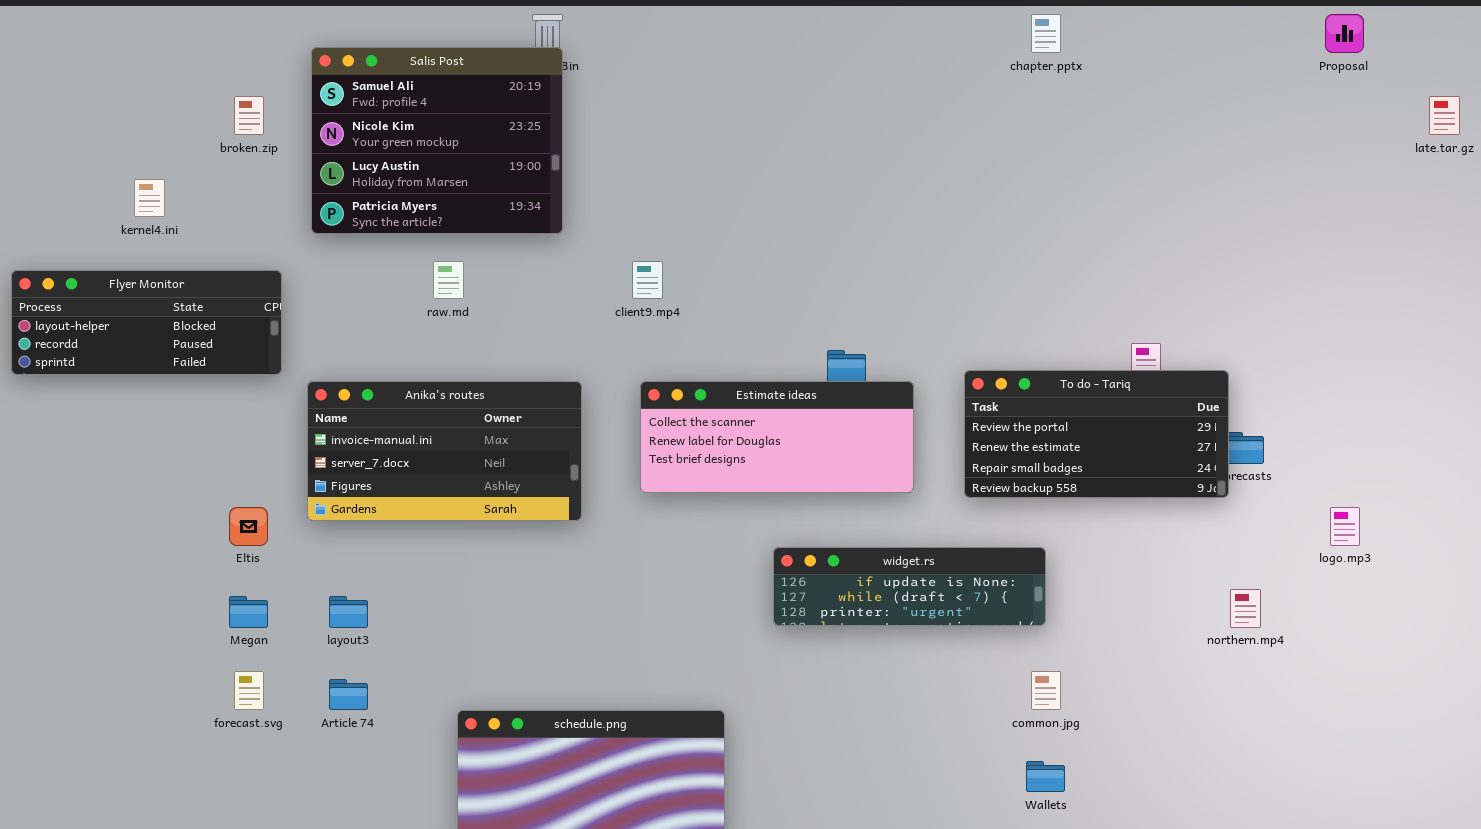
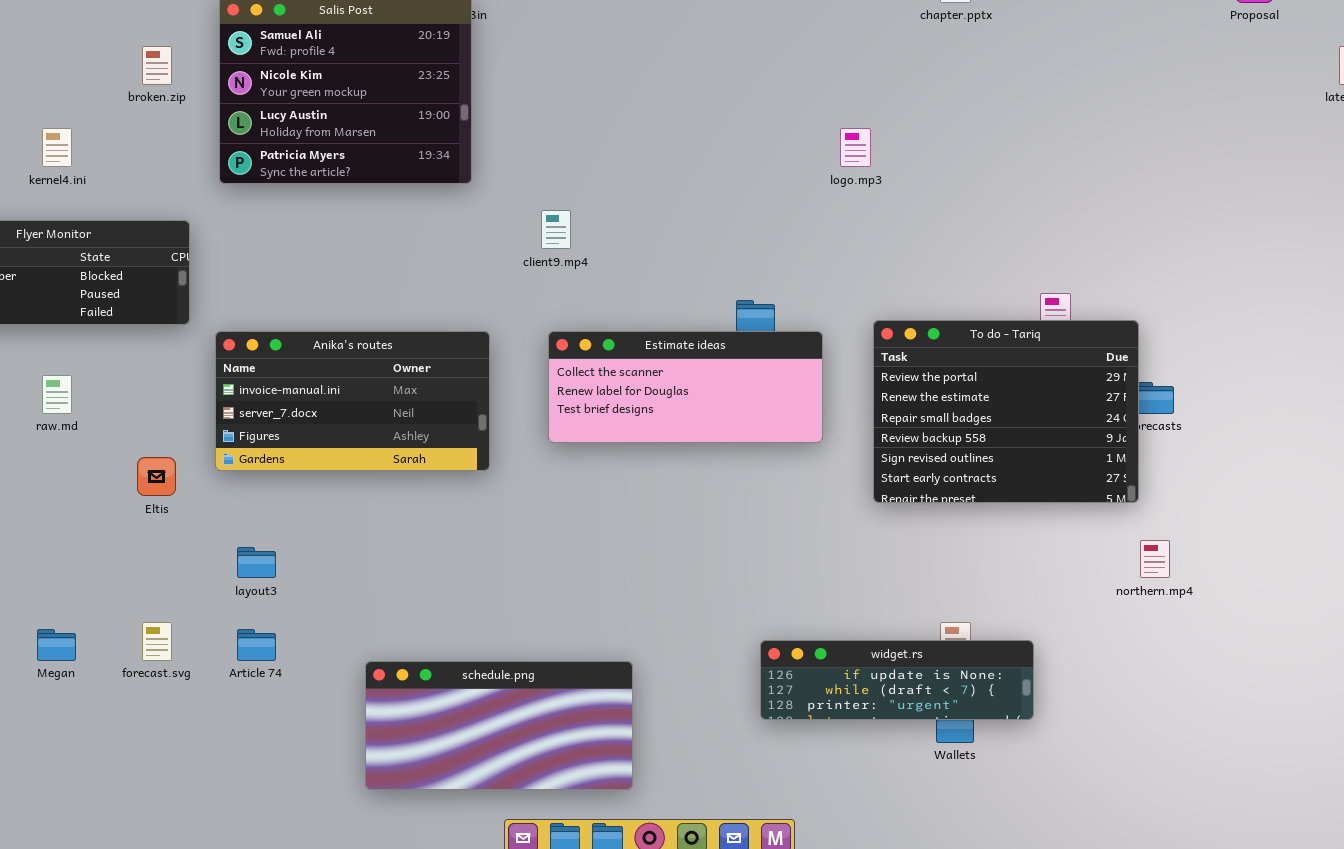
raw.md: [433,261,464,299] -> [42,375,72,414], moved
To do - Tariq: [964,370,1229,498] -> [873,320,1139,503], resized
logo.mp3: [1330,507,1360,546] -> [840,128,871,167], moved
widget.rs: [773,547,1046,626] -> [760,640,1034,720], moved
Megan: [229,596,268,628] -> [37,629,76,661], moved

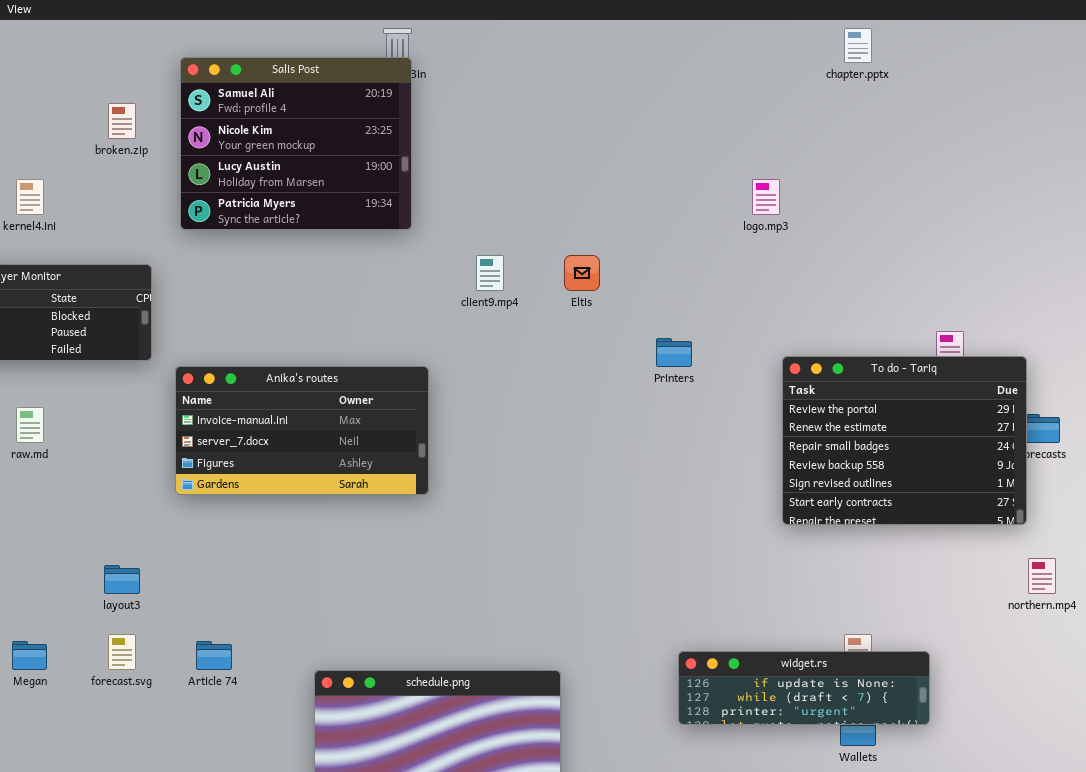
Estimate ideas: [548,331,823,443] -> none, closed
Eltis: [137,457,176,496] -> [564,255,600,291], moved
layout3: [237,547,276,578] -> [104,565,140,594], moved

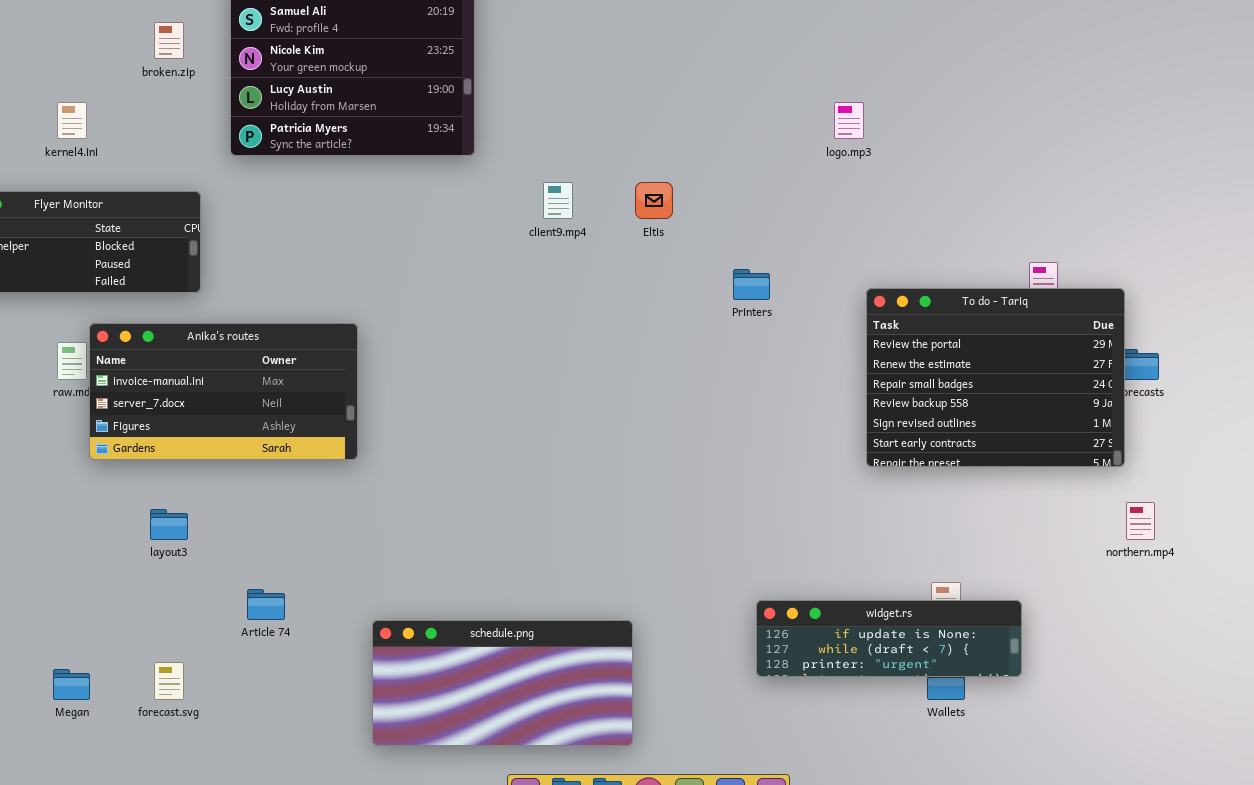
Anika's routes: [175,366,429,495] -> [89,323,358,460], moved
forecast.svg: [108,634,136,670] -> [154,662,184,700], moved
Megan: [12,641,47,670] -> [53,669,90,700], moved

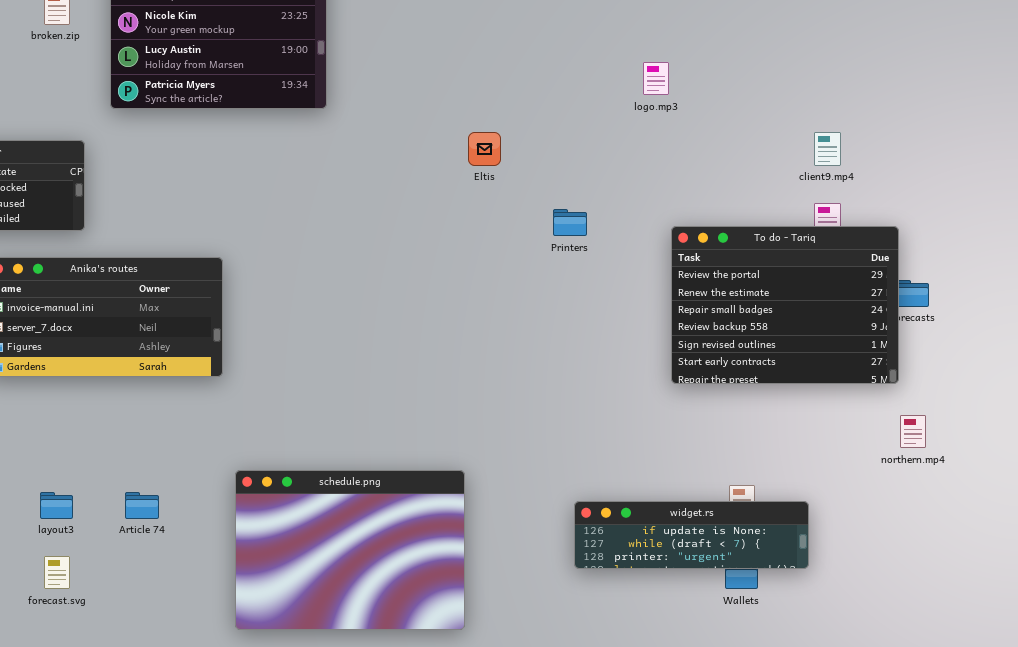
client9.mp4: [543,182,573,219] -> [814,132,841,166], moved
layout3: [150,509,188,540] -> [40,492,73,519], moved
schedule.png: [372,620,633,746] -> [235,470,465,630], resized

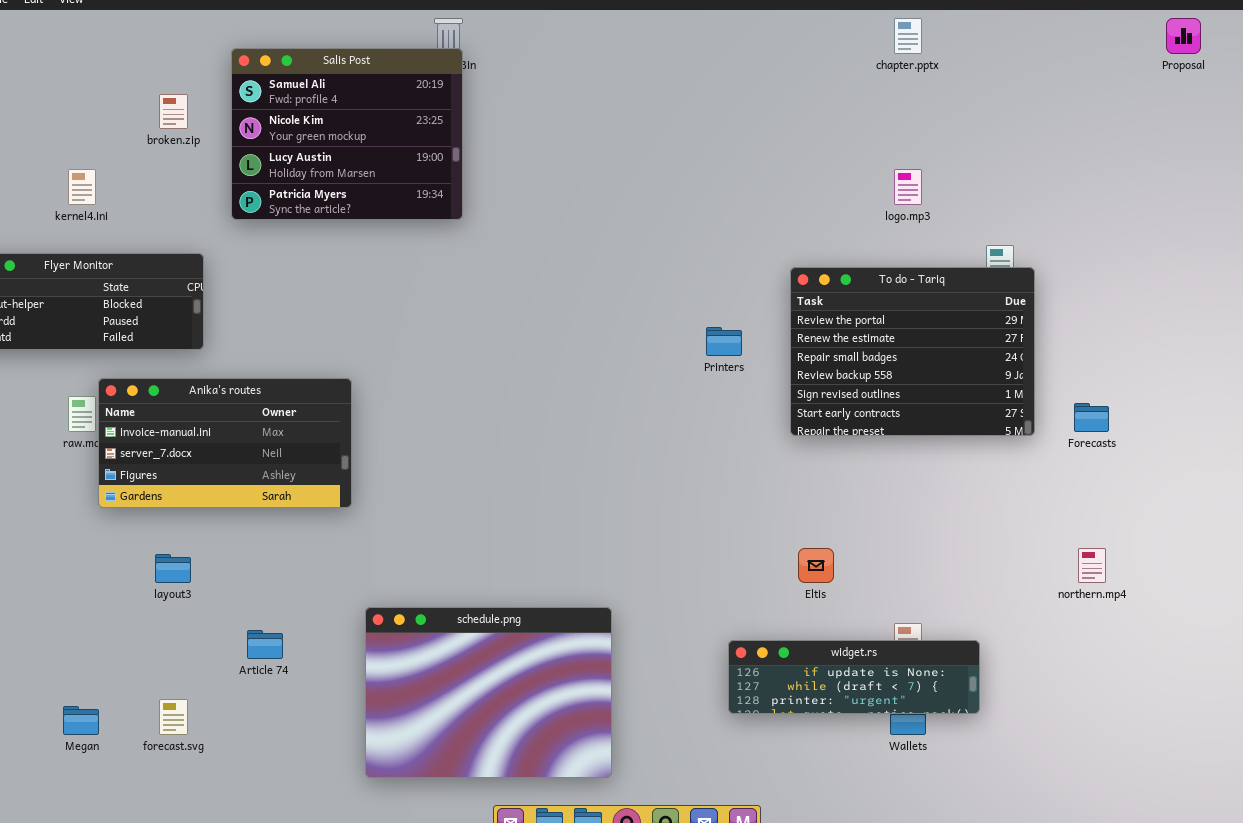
logo.mp3: [643,62,669,95] -> [894,169,922,205], moved
Eltis: [468,132,501,166] -> [798,548,834,583], moved
To do - Tariq: [671,226,899,384] -> [790,267,1035,436], moved
layout3: [40,492,73,519] -> [155,554,191,583], moved

